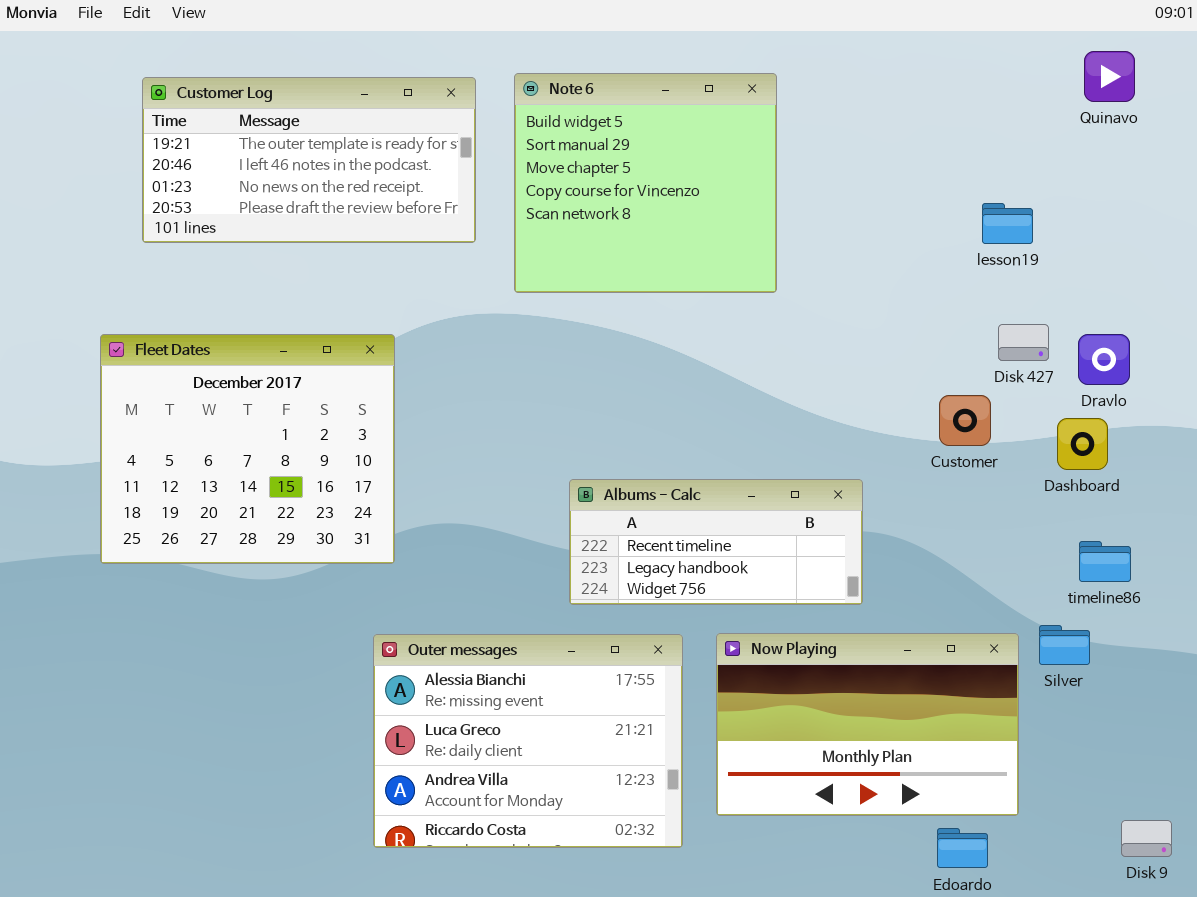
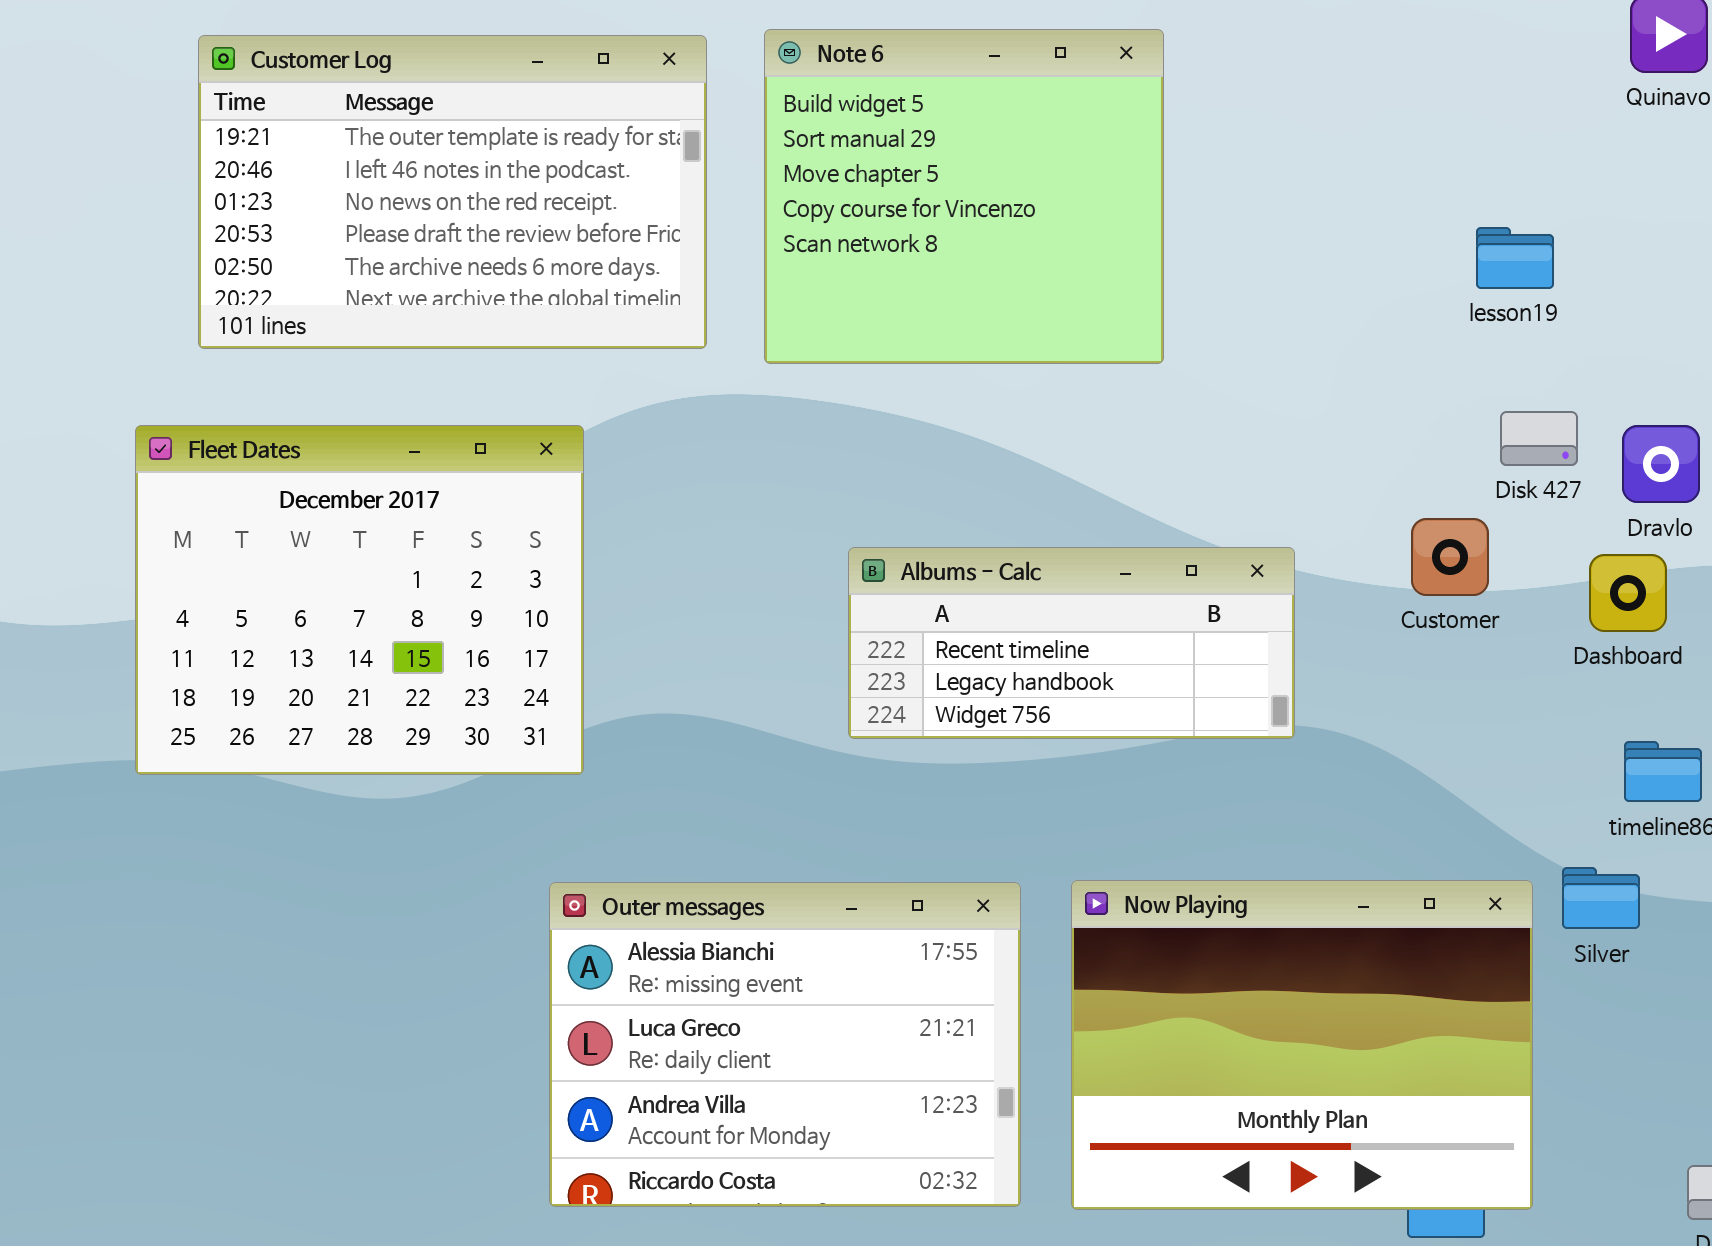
Customer Log: [142,77,476,243] -> [198,35,707,349], resized
Albums - Calc: [569,479,863,605] -> [848,547,1295,739], moved
Now Playing: [716,633,1019,816] -> [1071,880,1533,1210], resized

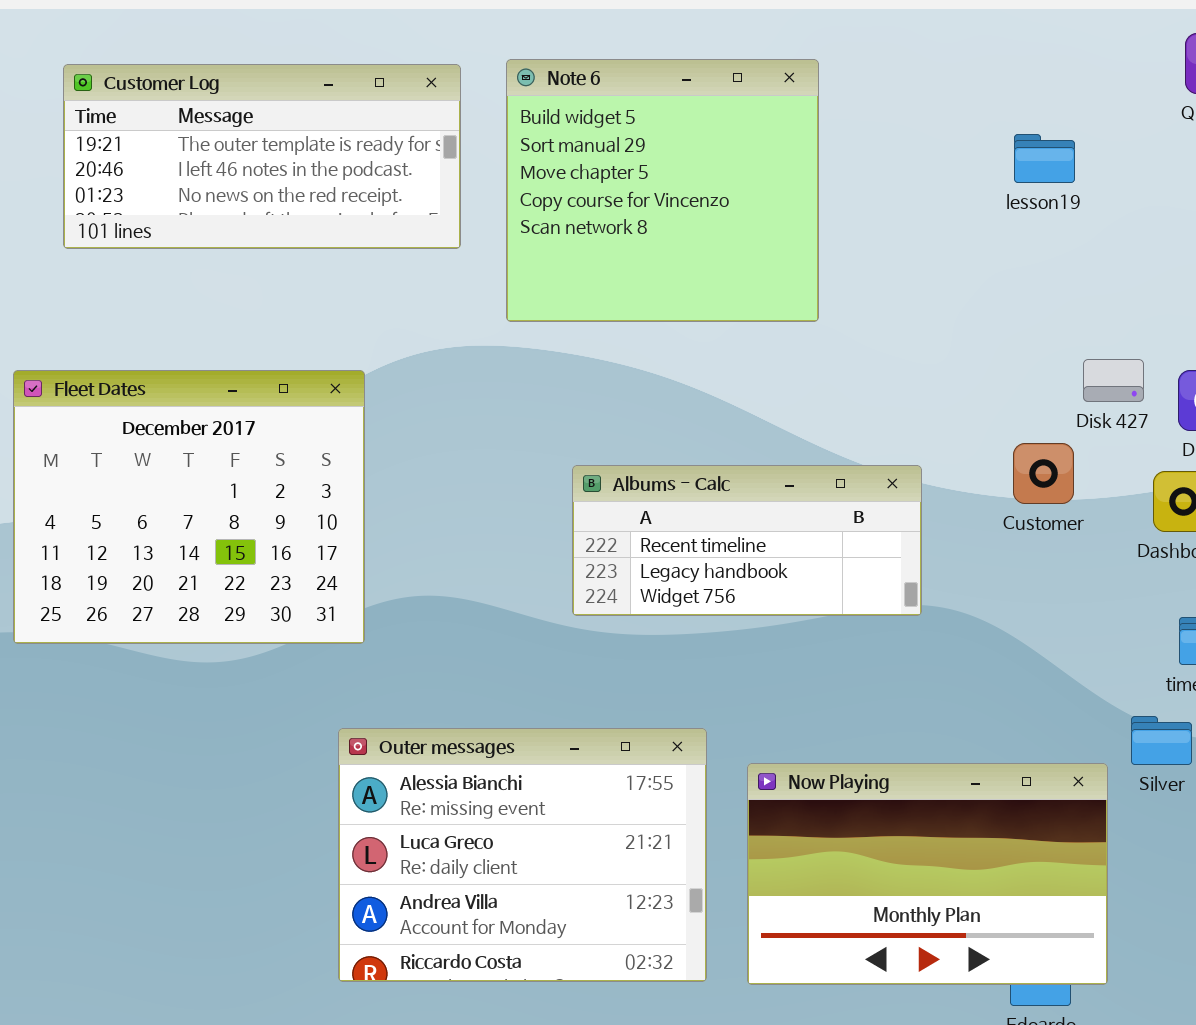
Customer Log: [198,35,707,349] -> [63,64,461,249], resized
lesson19: [1476,227,1554,289] -> [1014,134,1075,183], moved
Now Playing: [1071,880,1533,1210] -> [747,763,1108,985], resized

